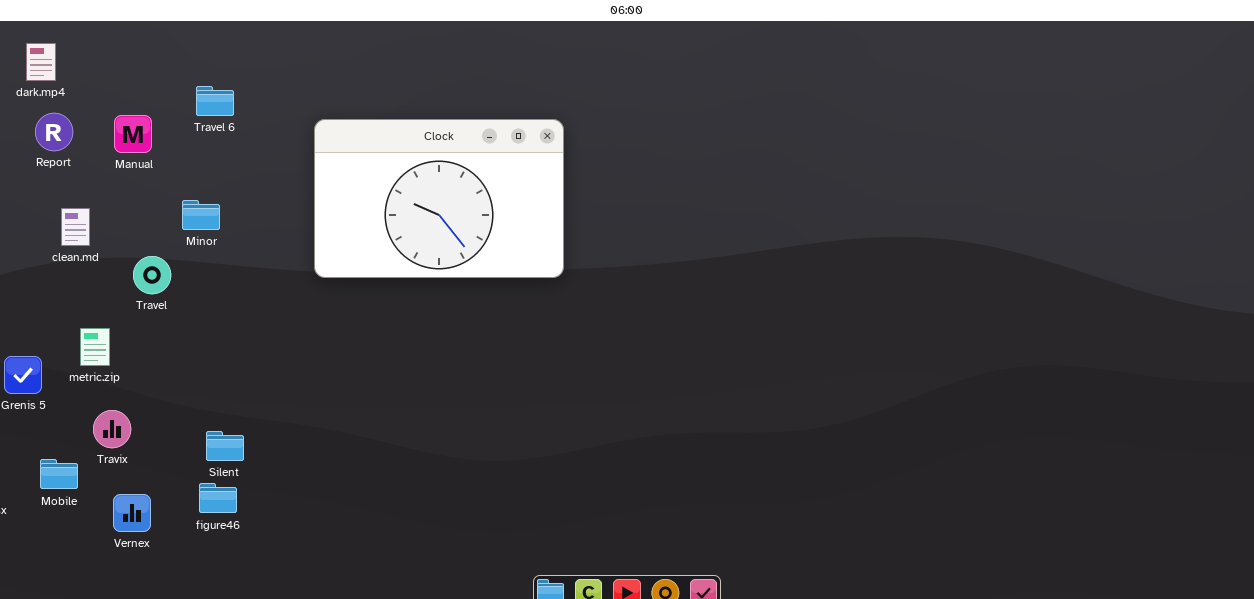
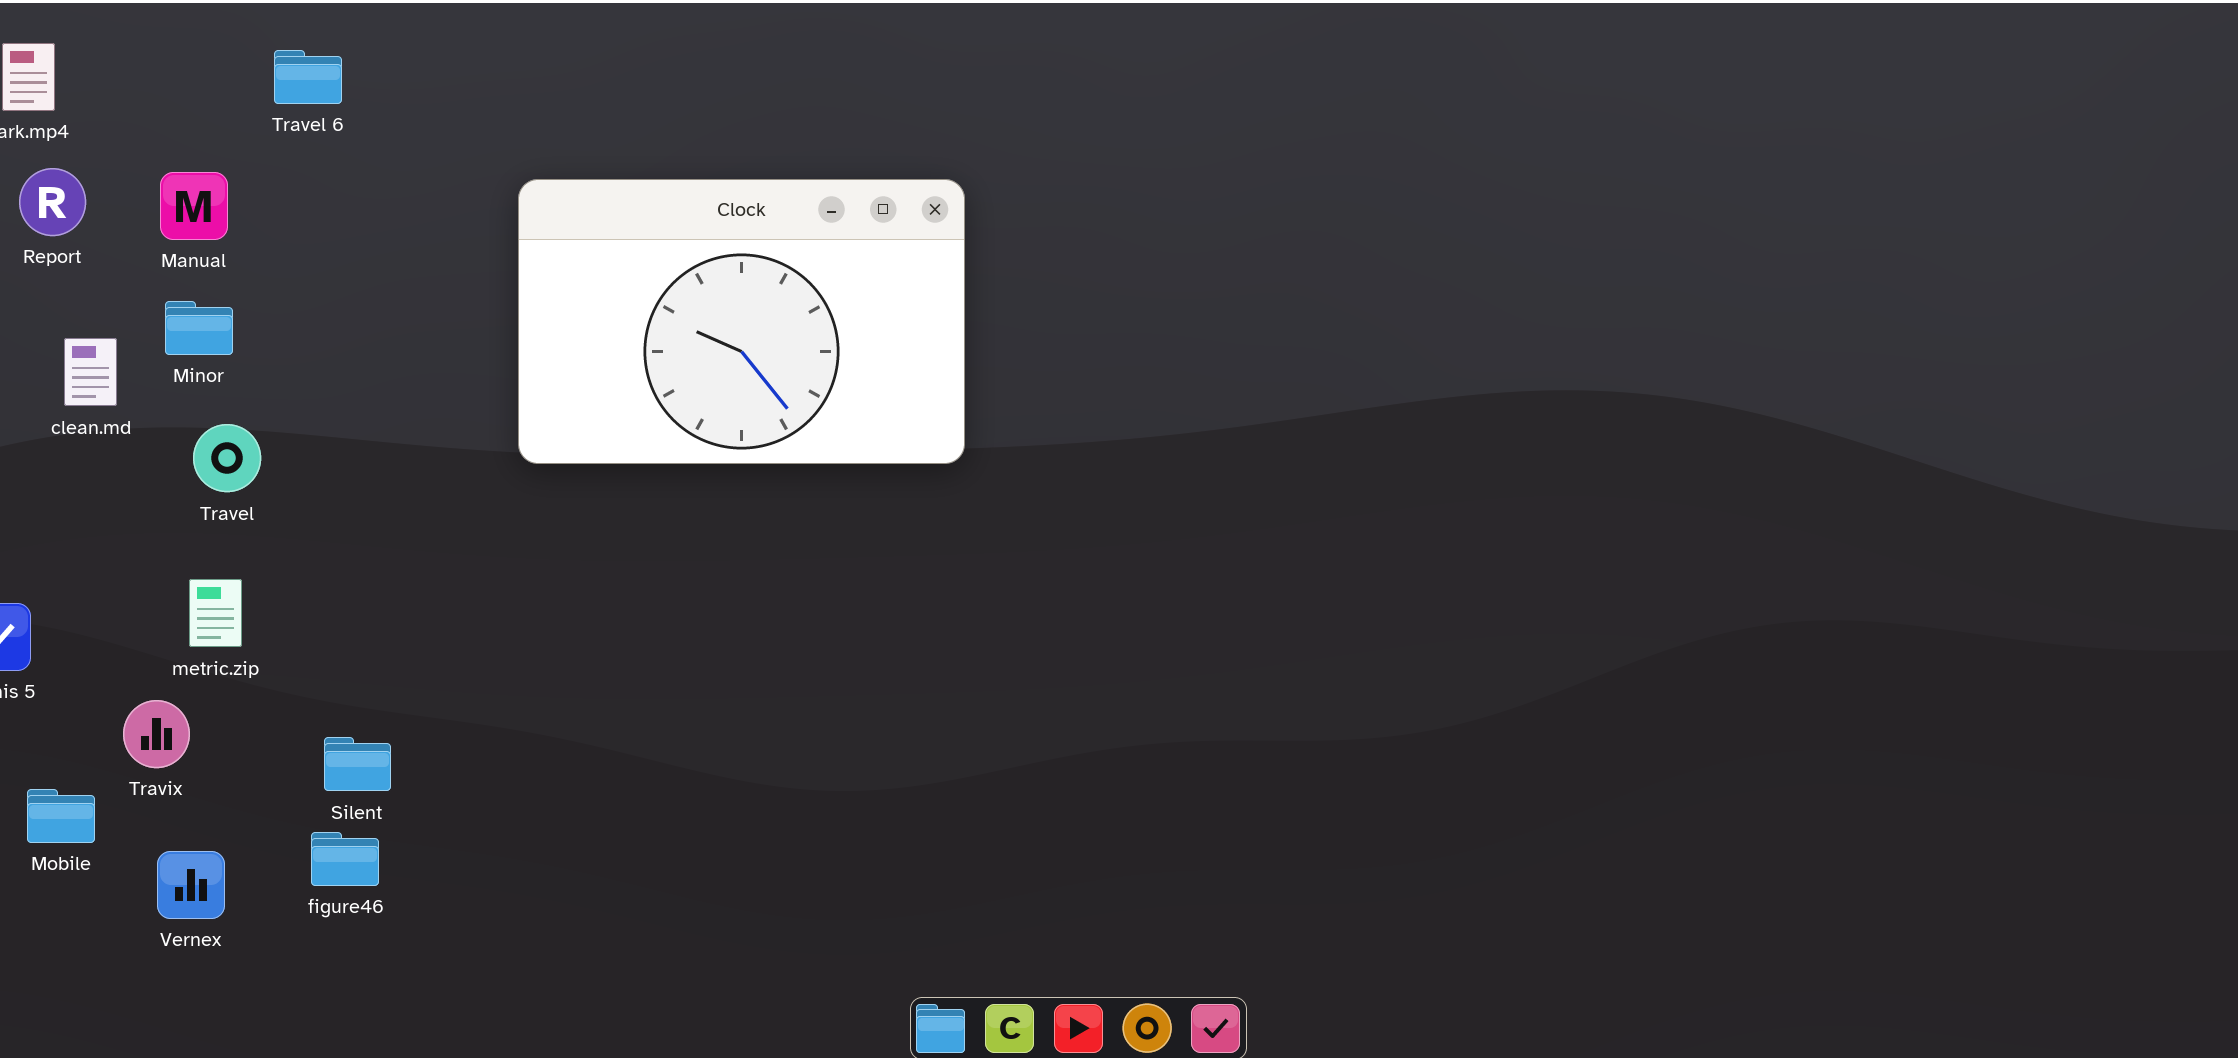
Travel 6: [196,86,234,116] -> [274,50,342,104], moved
Minor: [182,200,220,230] -> [165,301,233,355], moved
metric.zip: [80,328,110,366] -> [189,579,242,647], moved

